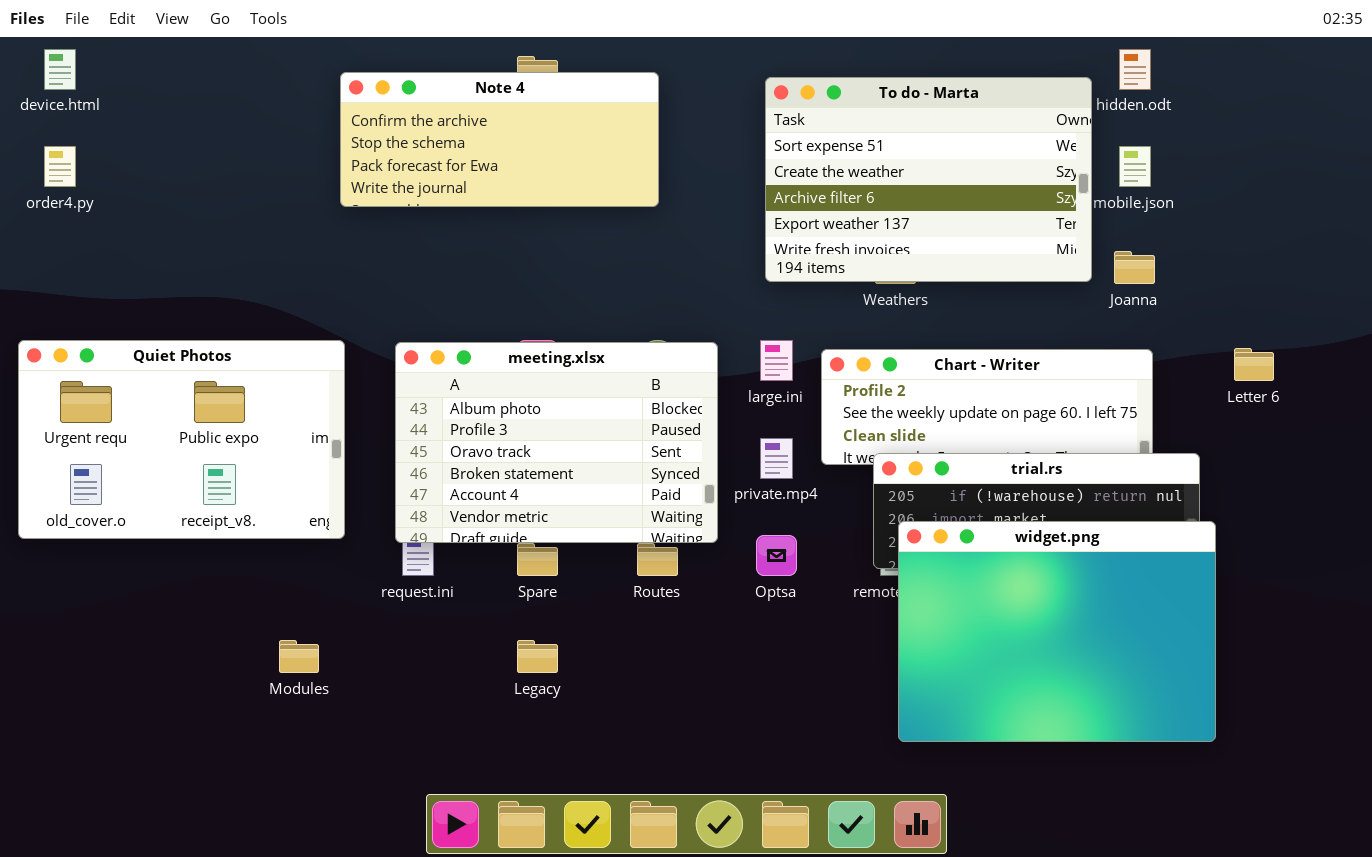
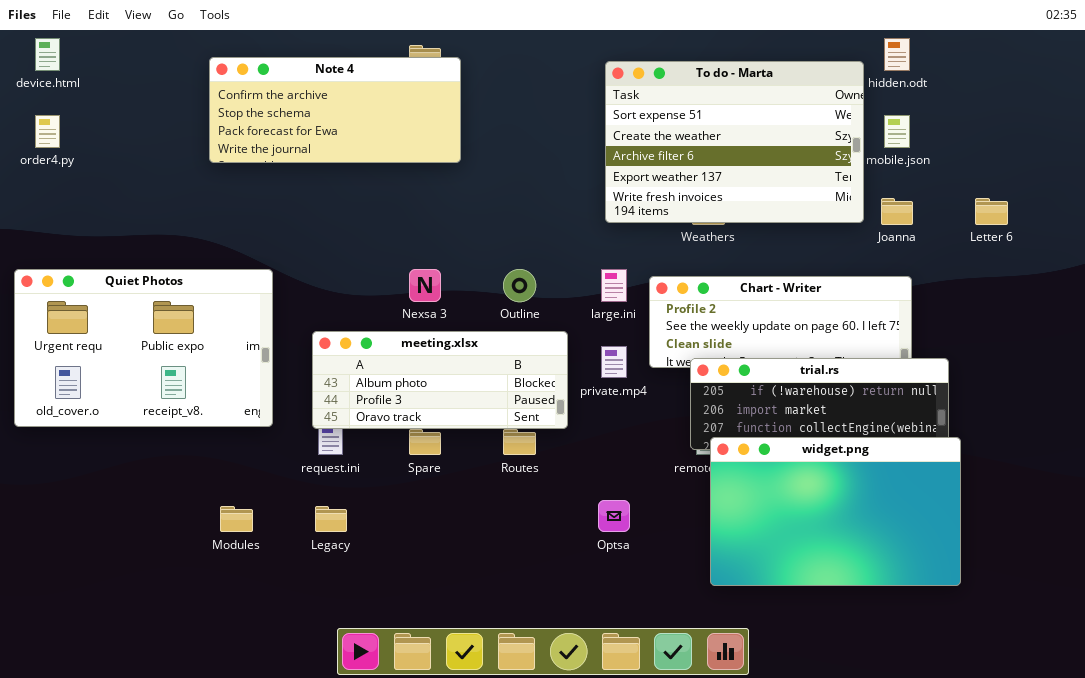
Note 4: [340,72,659,207] -> [209,57,461,163], moved
meeting.xlsx: [395,342,718,543] -> [312,331,568,429], resized
Letter 6: [1234,348,1274,381] -> [975,198,1008,225], moved
widget.png: [898,521,1216,742] -> [710,437,961,586], resized
Optsa: [756,535,797,576] -> [598,500,630,532], moved
Legacy: [517,640,558,673] -> [315,506,347,532], moved

